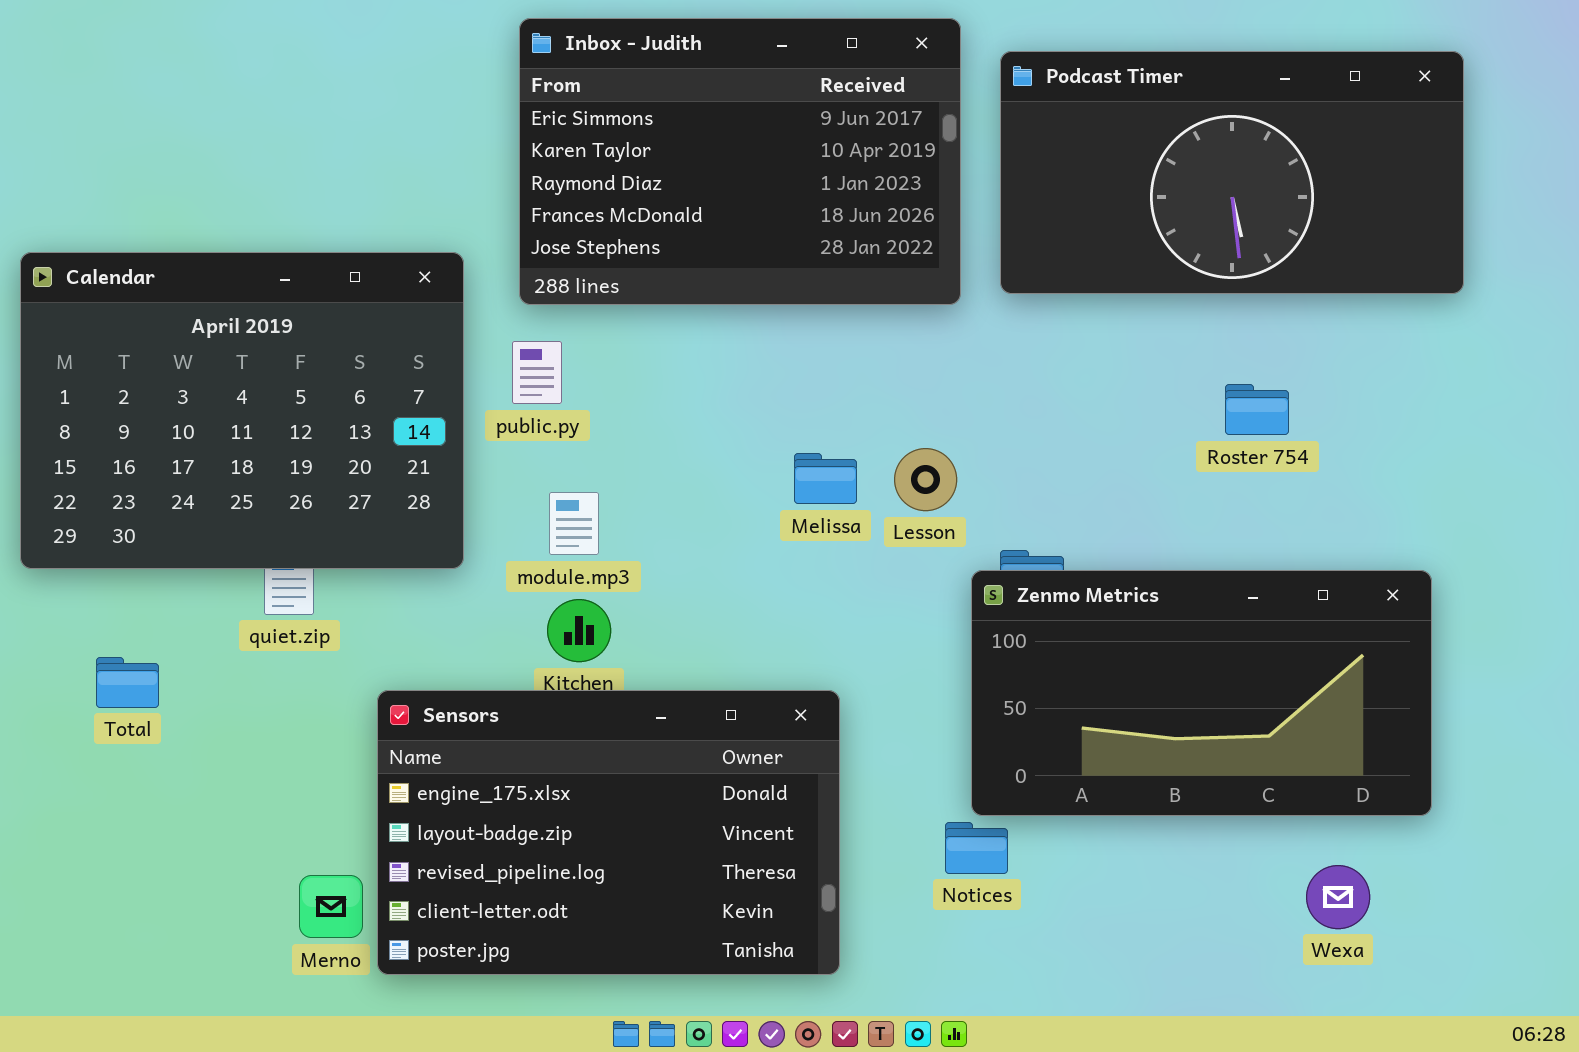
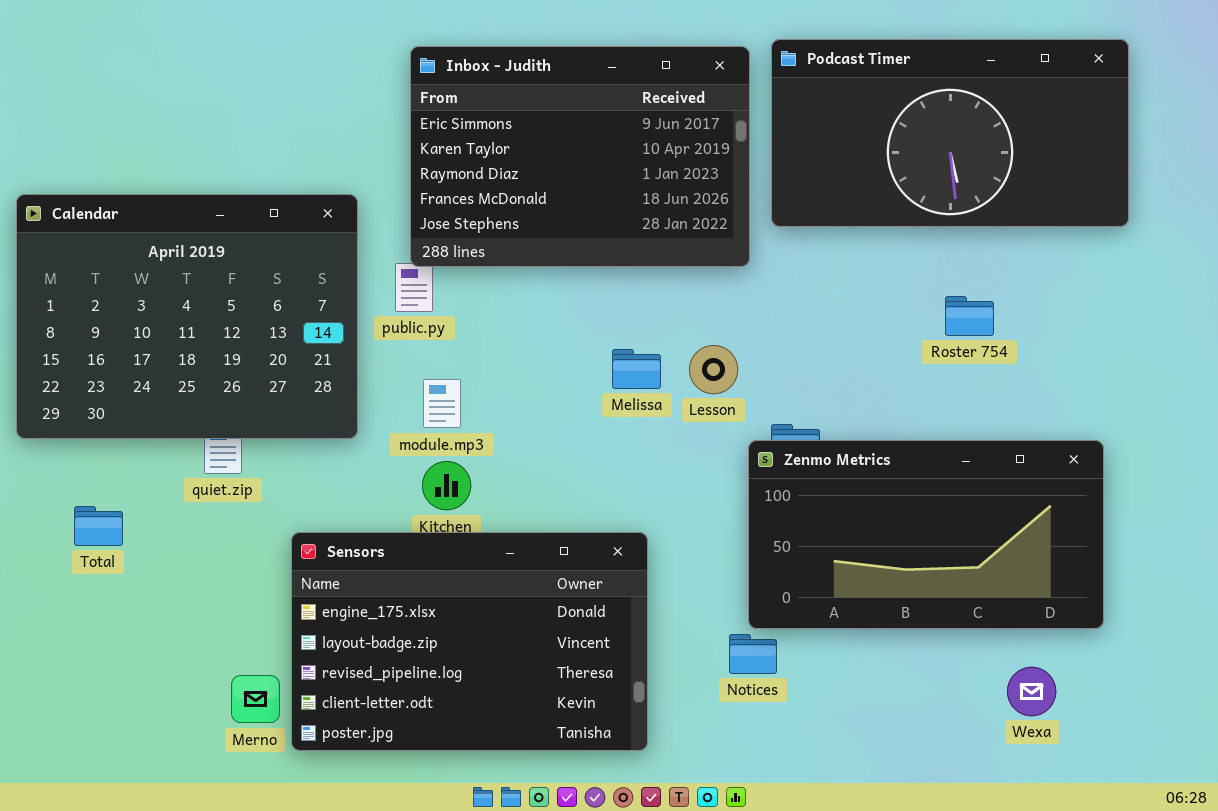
Inbox - Judith: [519,18,961,305] -> [410,46,750,267], moved

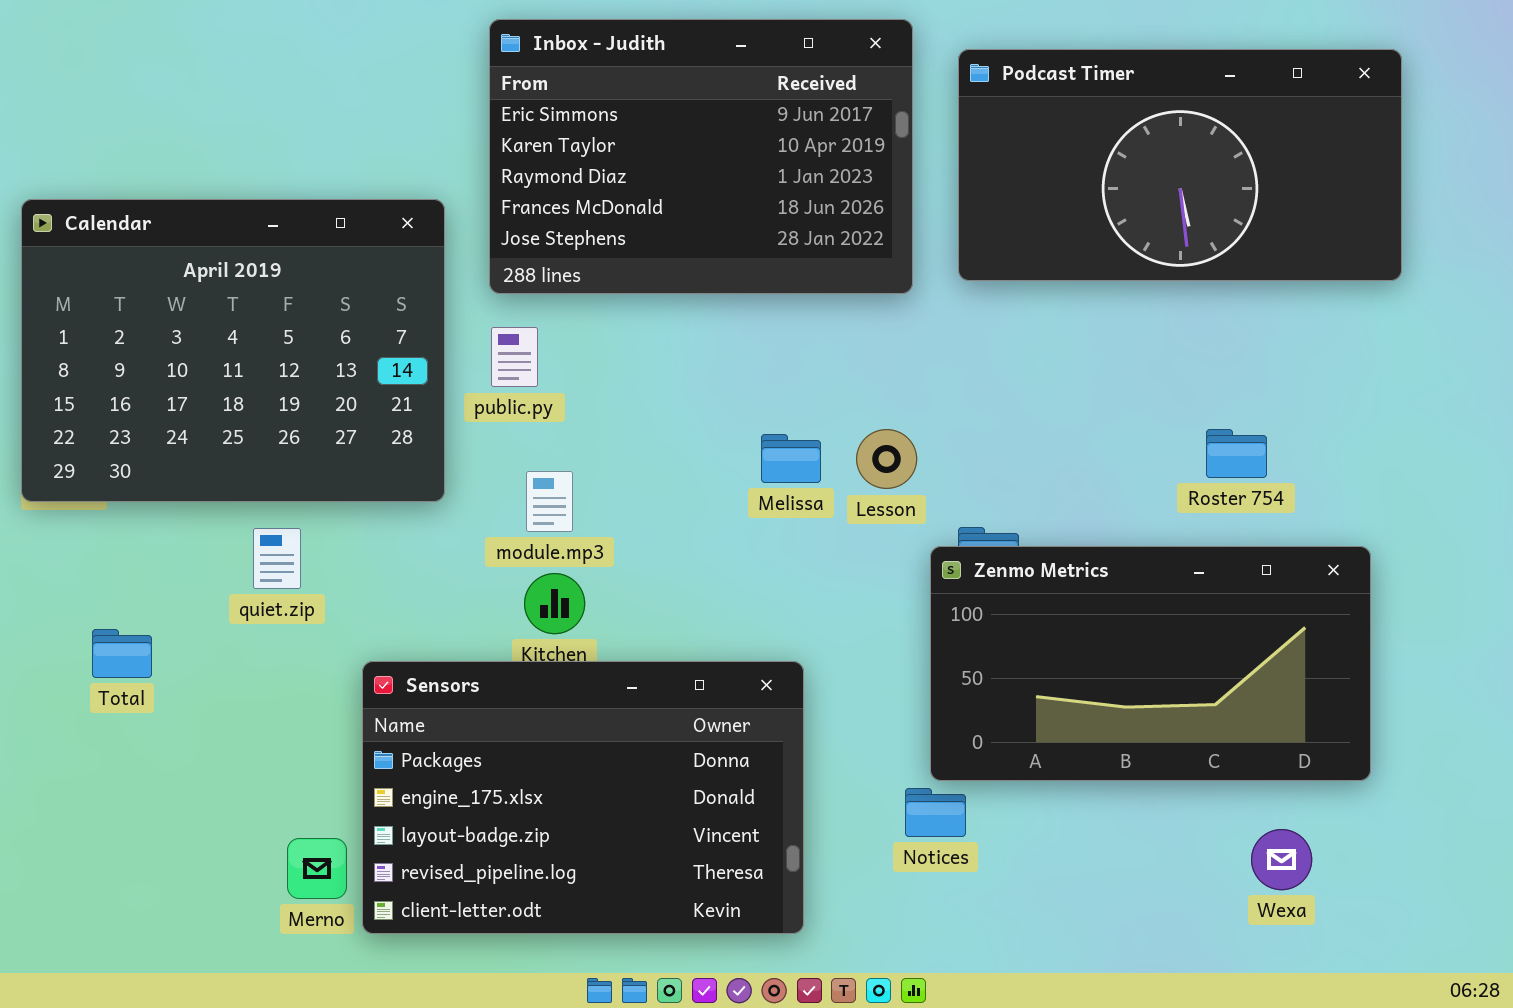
Inbox - Judith: [410,46,750,267] -> [489,19,913,294], moved
Calendar: [16,194,358,439] -> [21,199,445,502], moved
Roster 754: [945,296,994,336] -> [1206,429,1267,478], moved
Sensors: [291,532,648,751] -> [362,661,804,934], scrolled up 1 row

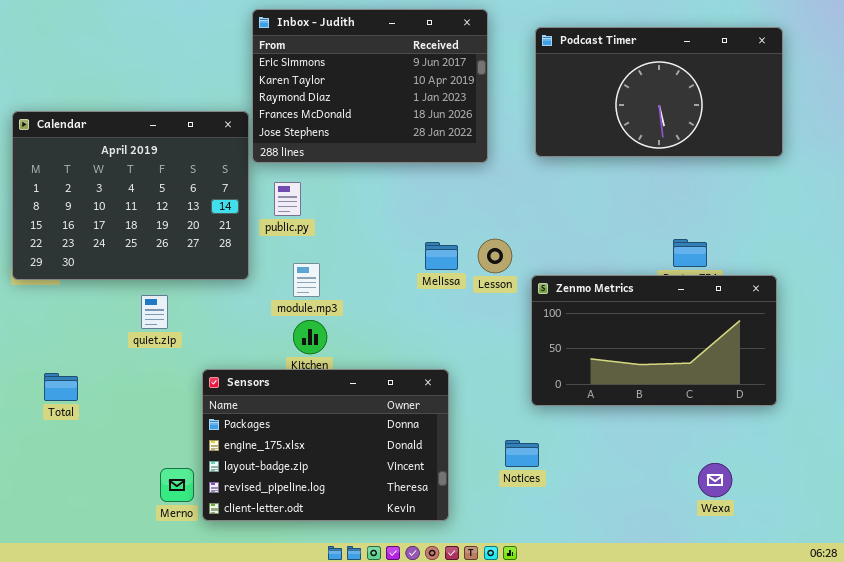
Inbox - Judith: [489,19,913,294] -> [252,9,488,163], moved
Zenmo Metrics: [930,546,1371,781] -> [531,275,777,406], moved
Total: [92,629,152,678] -> [44,373,78,401], moved

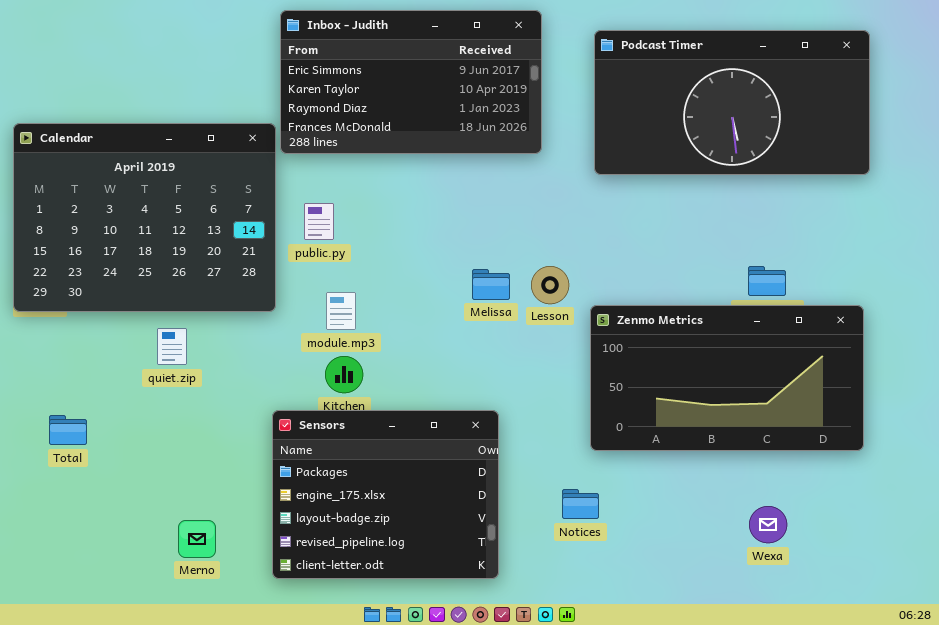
Inbox - Judith: [252,9,488,163] -> [280,10,542,154], resized
Sensors: [202,369,449,521] -> [272,410,499,579], resized
Wexa: [698,463,732,497] -> [749,506,787,543], moved

